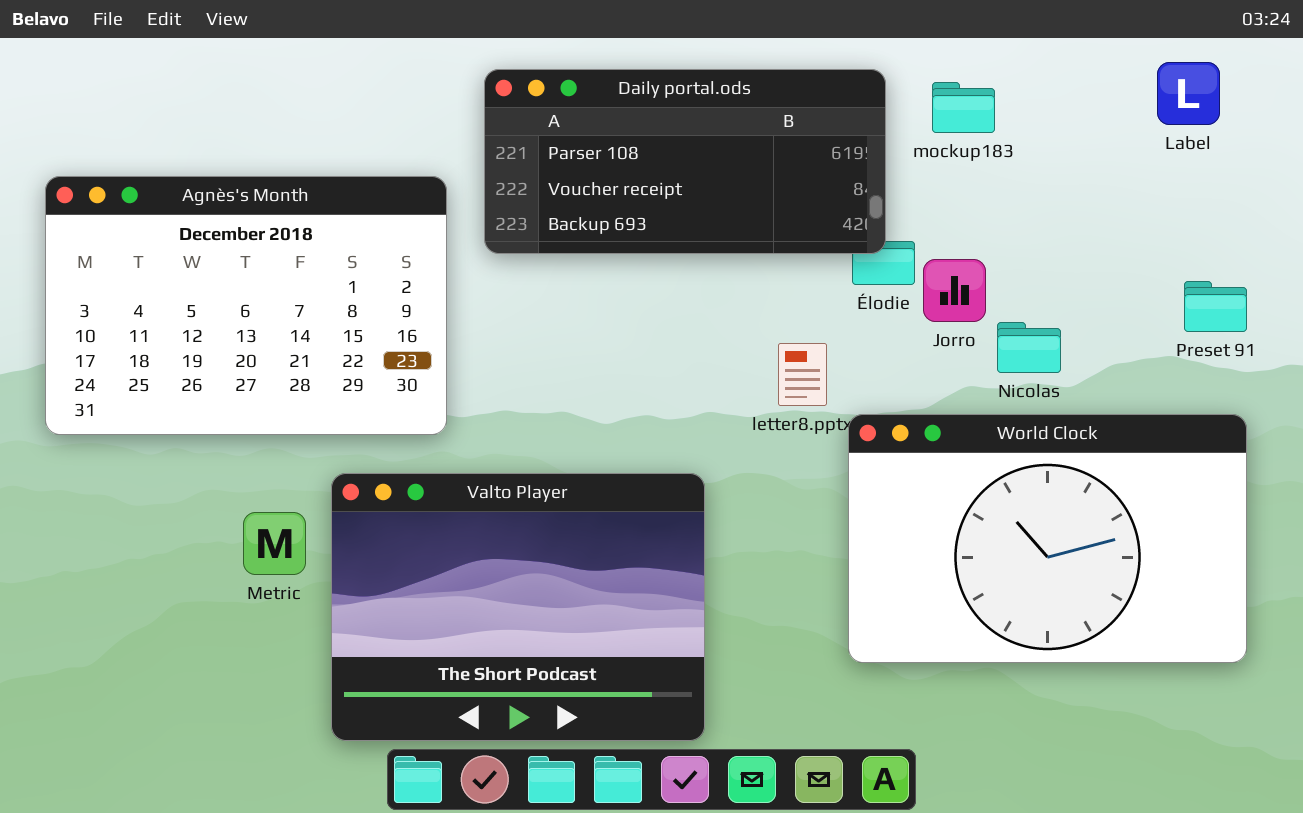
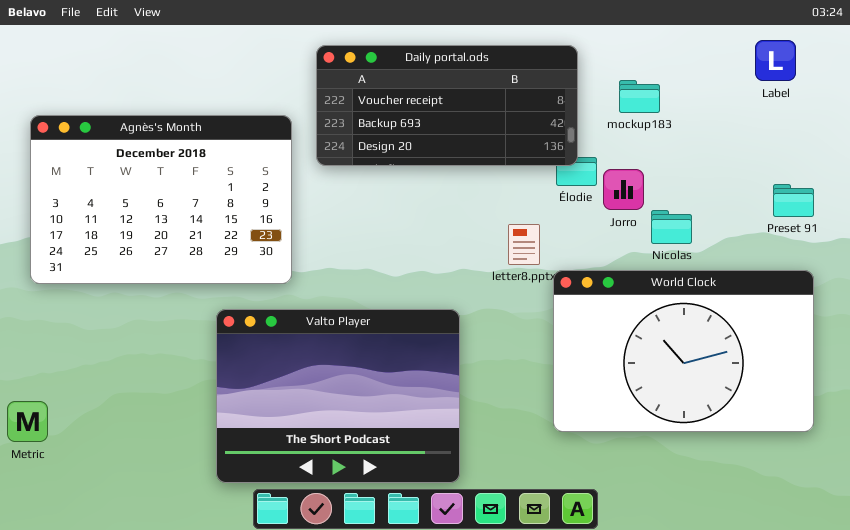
Daily portal.ods: [484,69,886,254] -> [316,45,578,166], scrolled down 1 row
mockup183: [932,82,995,133] -> [619,80,660,113], moved
Metric: [243,512,306,575] -> [7,401,48,442], moved

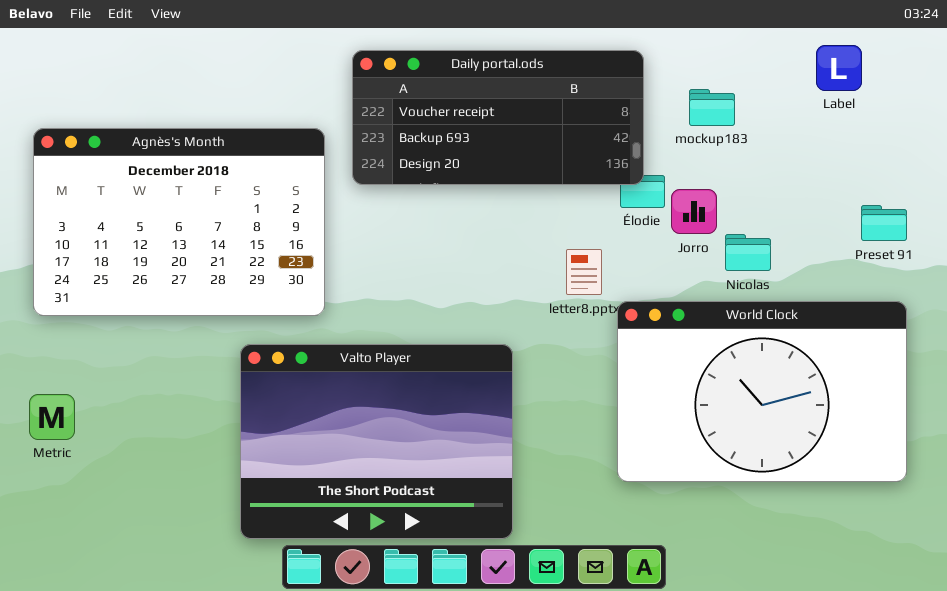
Label: [755,40,796,81] -> [816,45,862,91], moved
Metric: [7,401,48,442] -> [29,394,75,440], moved

